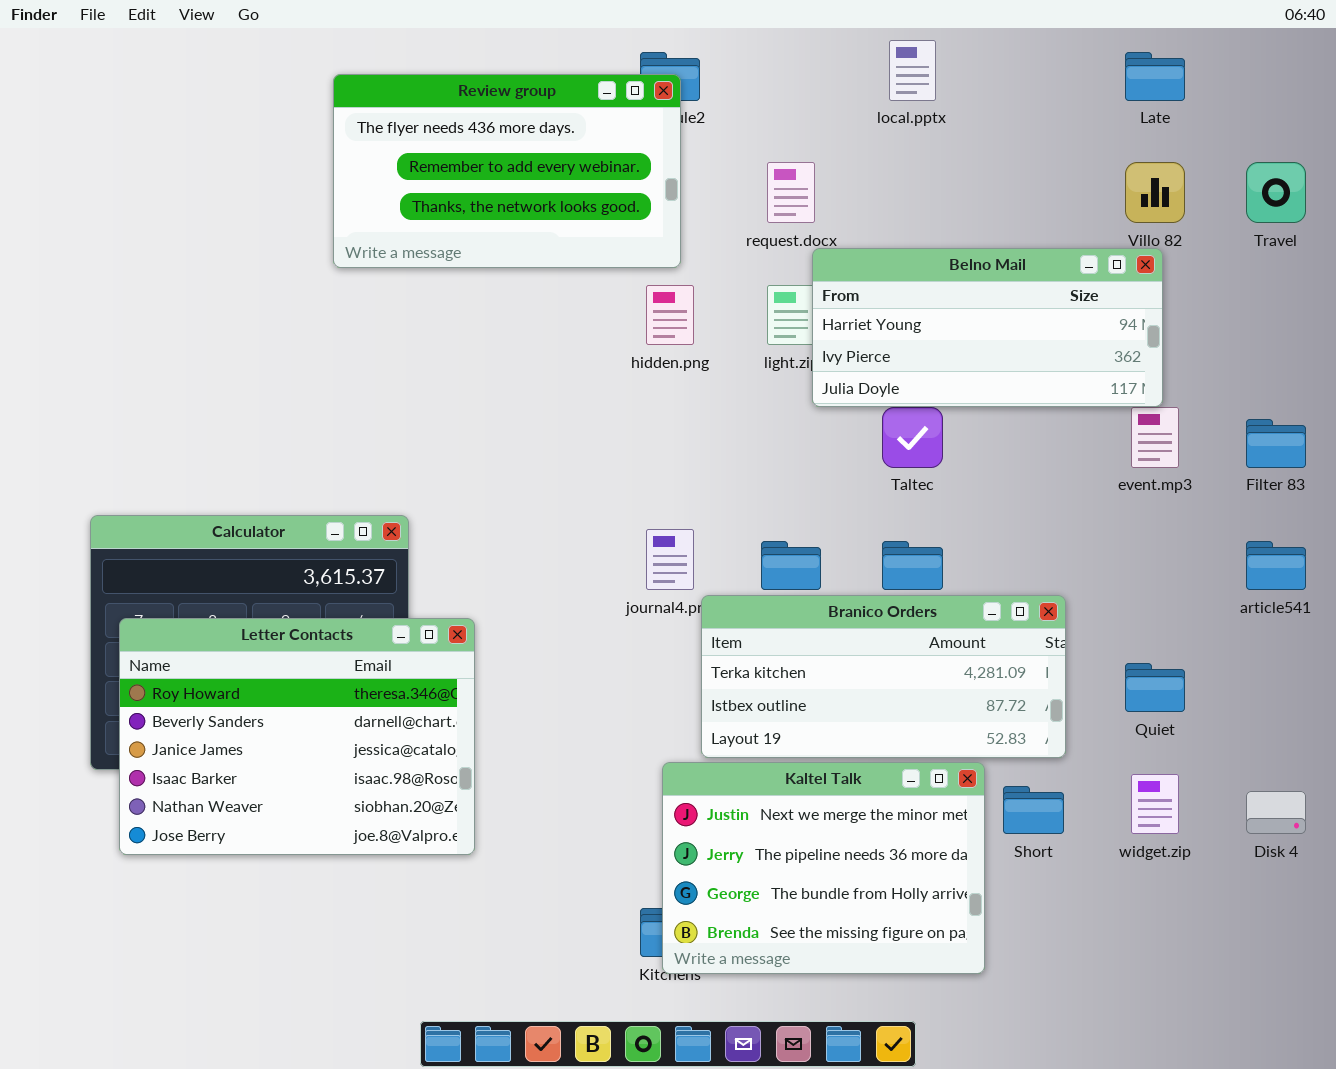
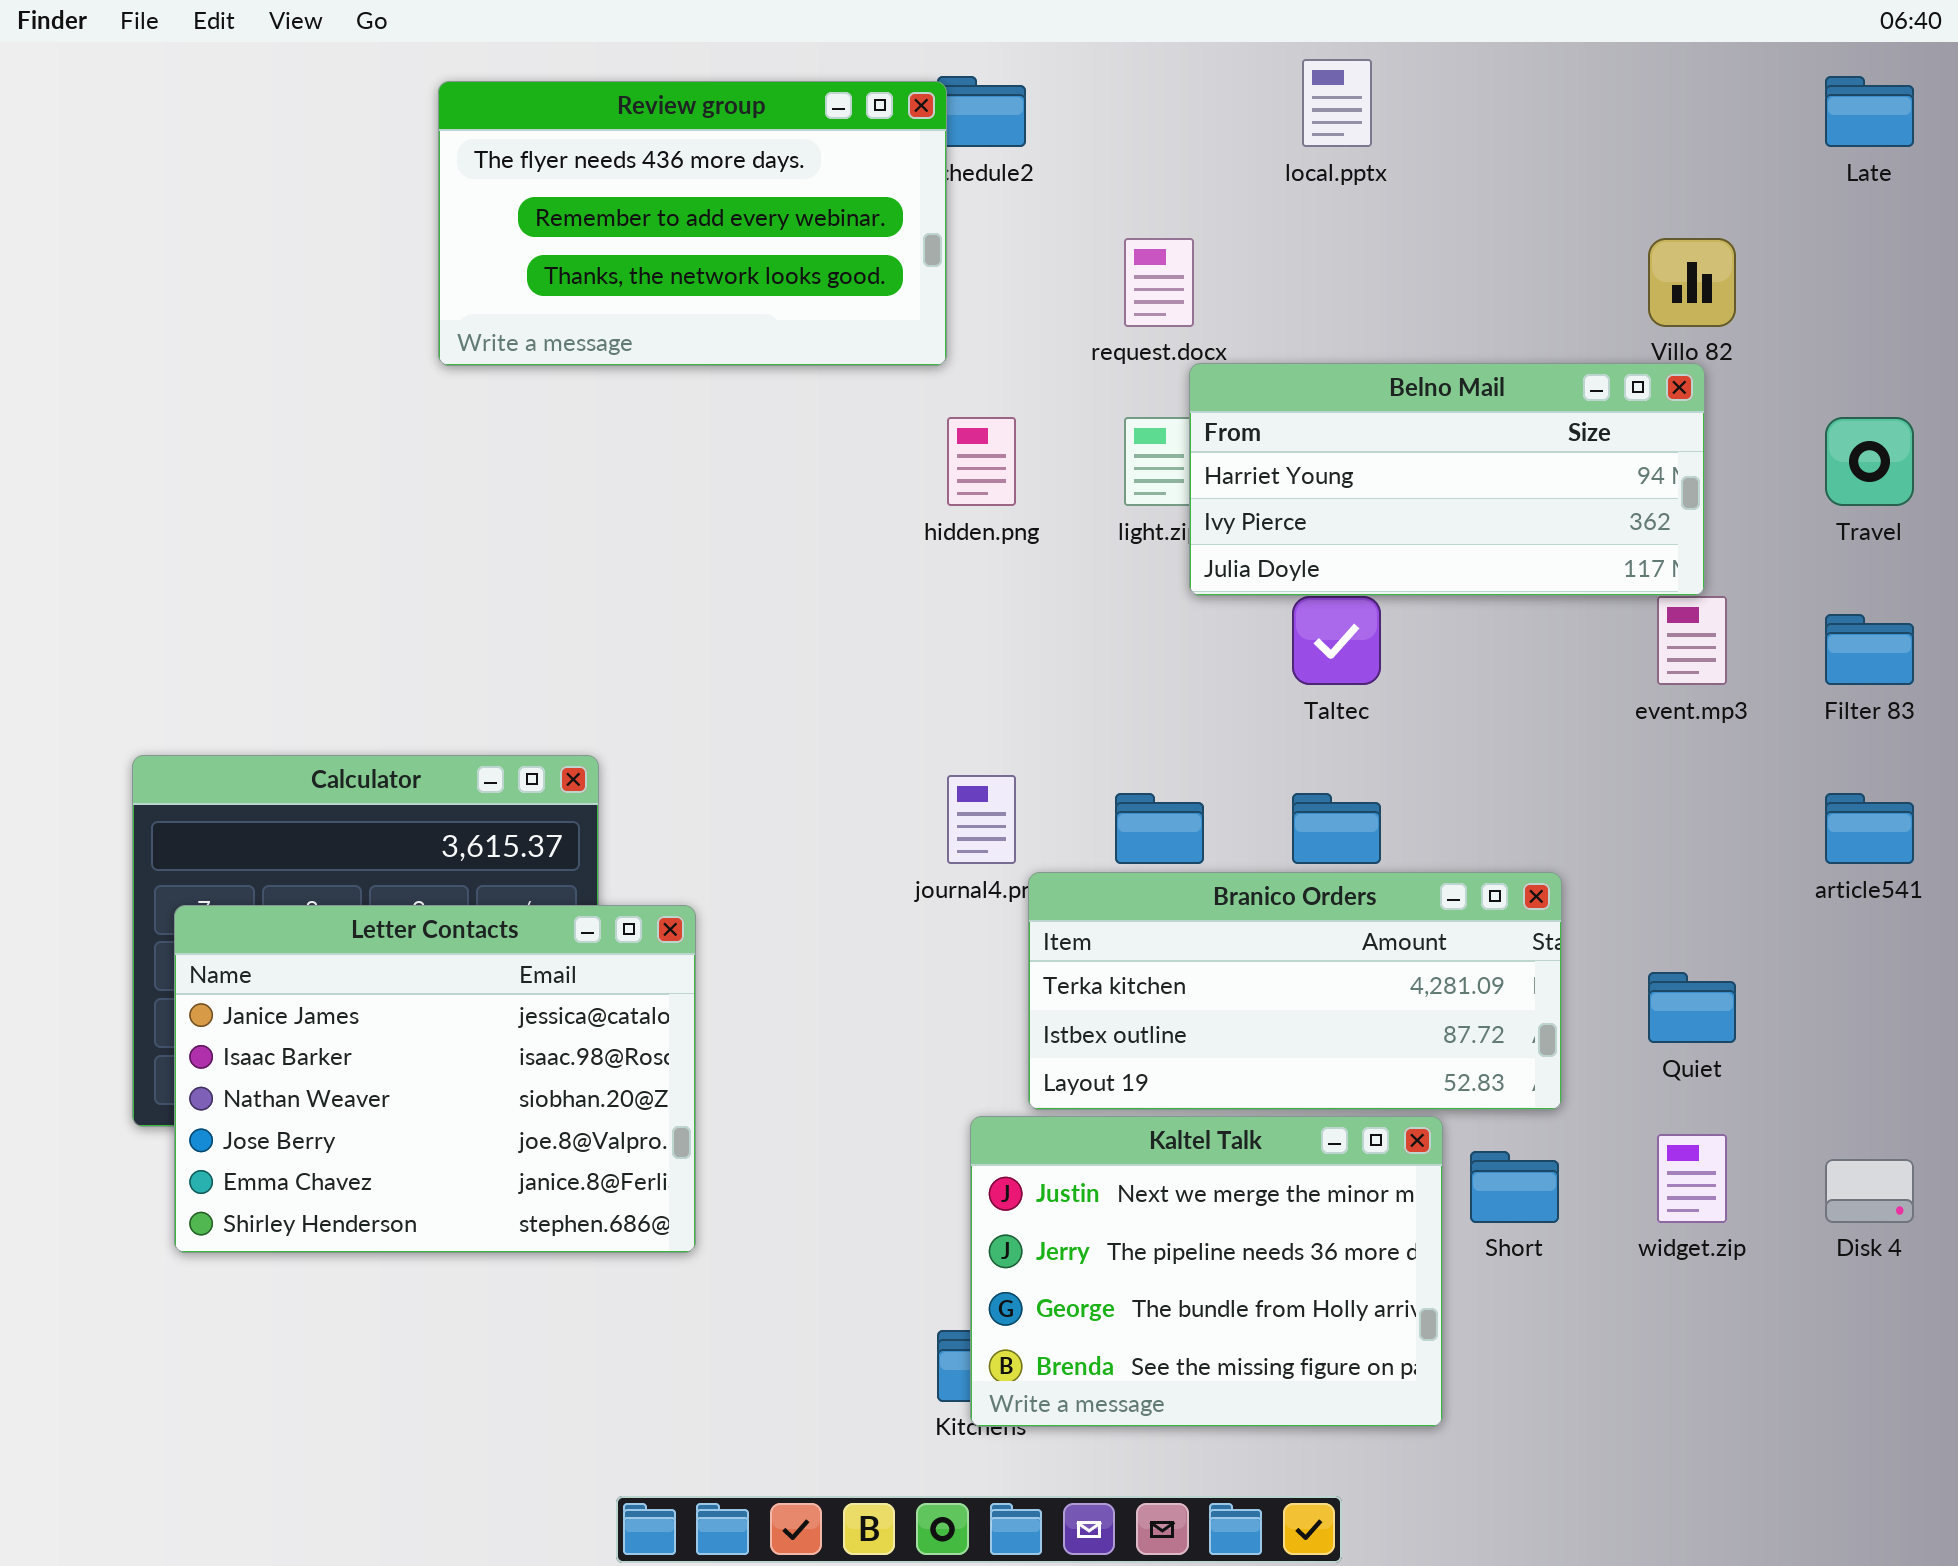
Late: [1125,52,1185,101] -> [1825,76,1914,147], moved
Review group: [333,74,681,268] -> [438,81,947,366], moved
Travel: [1246,162,1306,223] -> [1825,417,1914,506], moved
Letter Contacts: [119,618,475,855] -> [174,905,696,1253], scrolled down 2 rows

